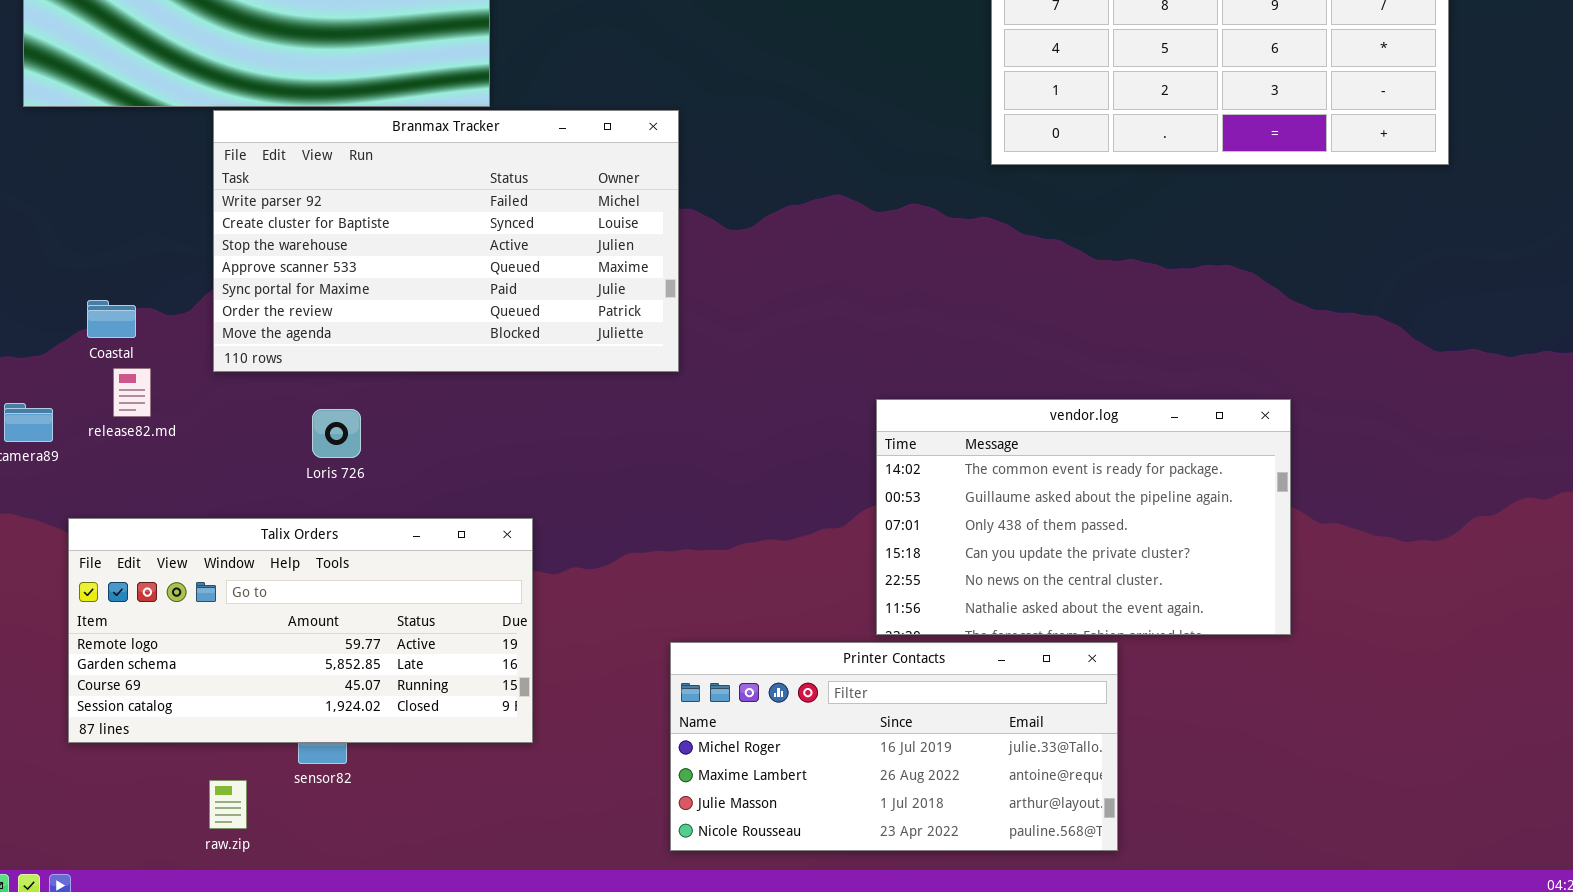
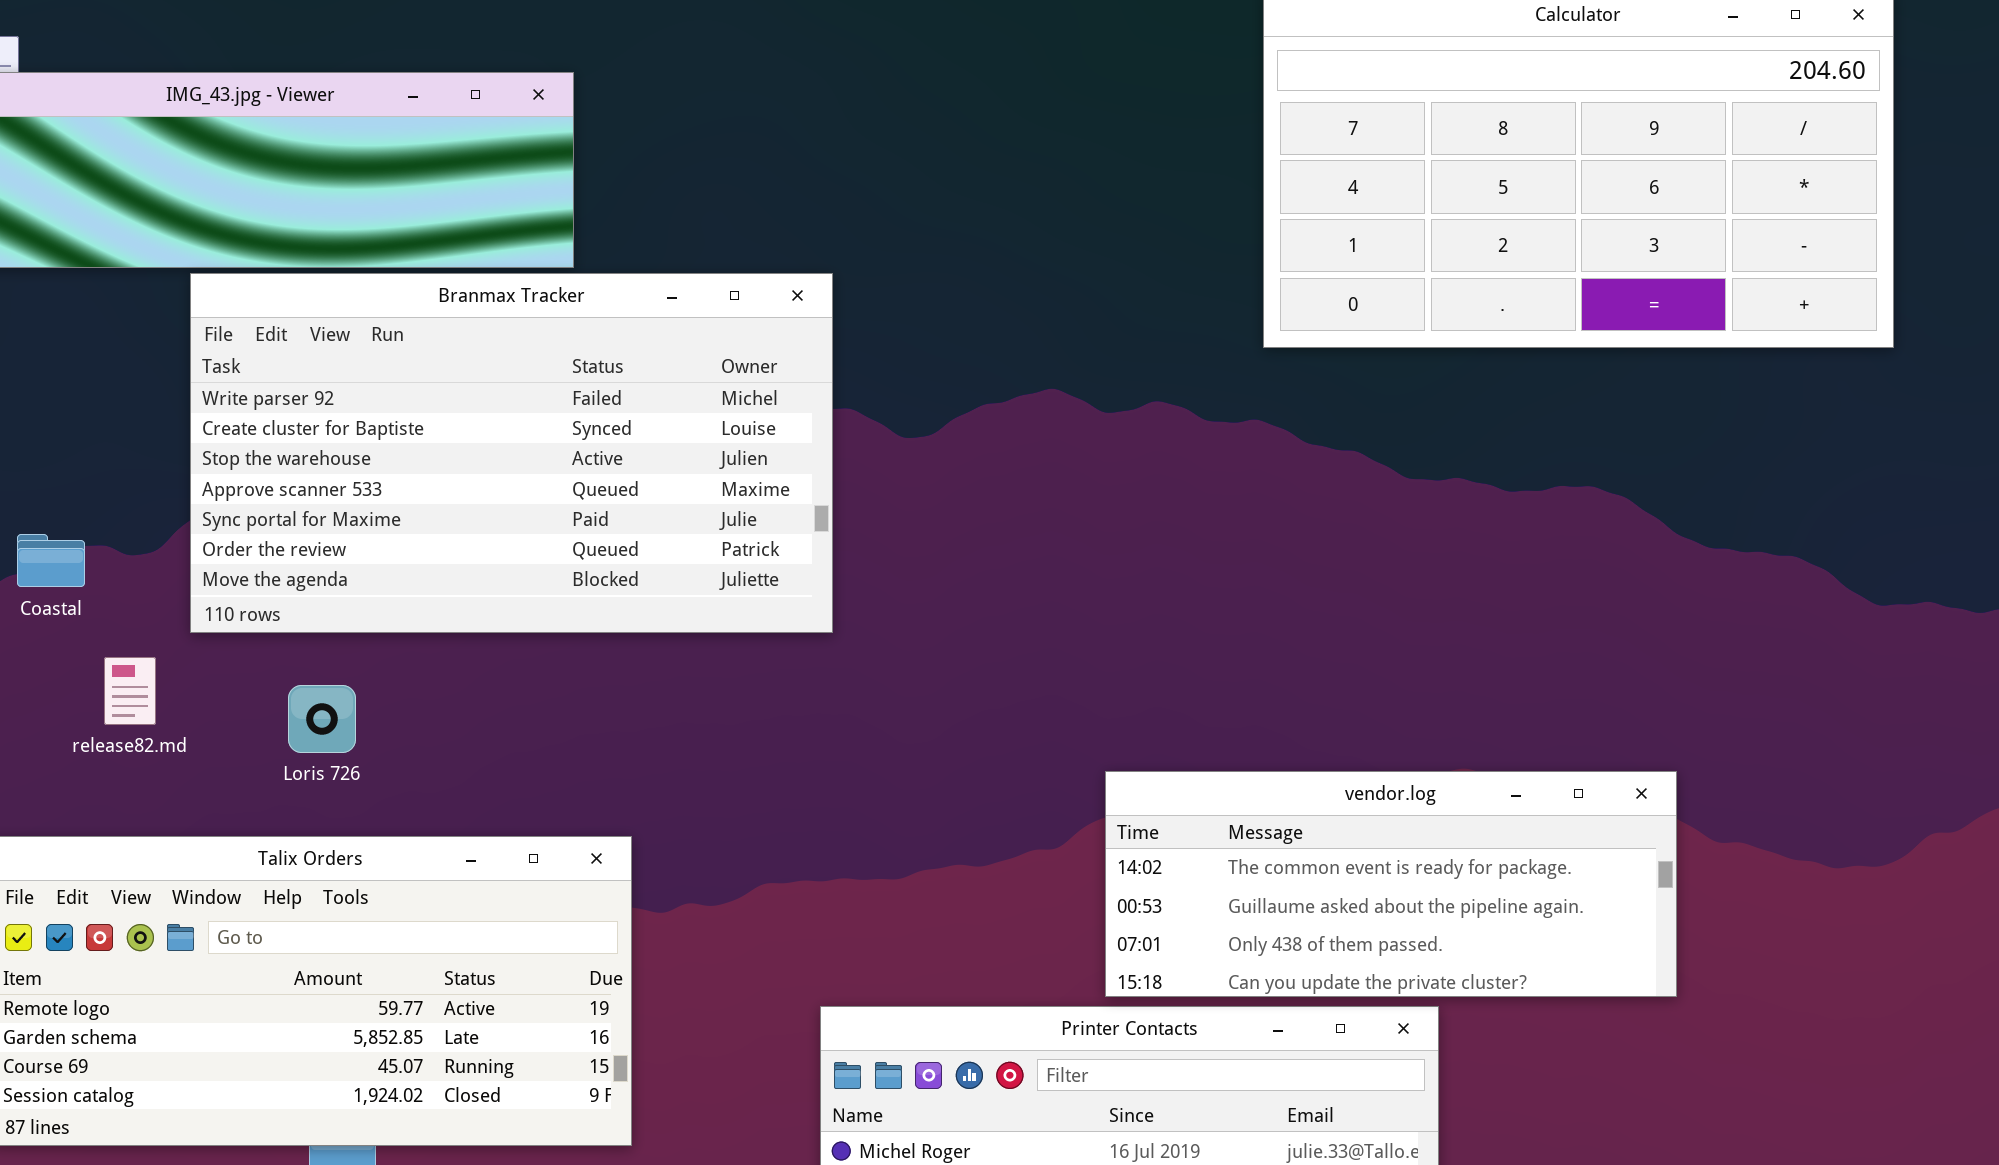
release82.md: [113,368,151,417] -> [104,657,156,725], moved
vendor.log: [876,399,1291,635] -> [1105,771,1677,997], resized
Loris 726: [312,409,361,458] -> [288,685,356,753], moved

